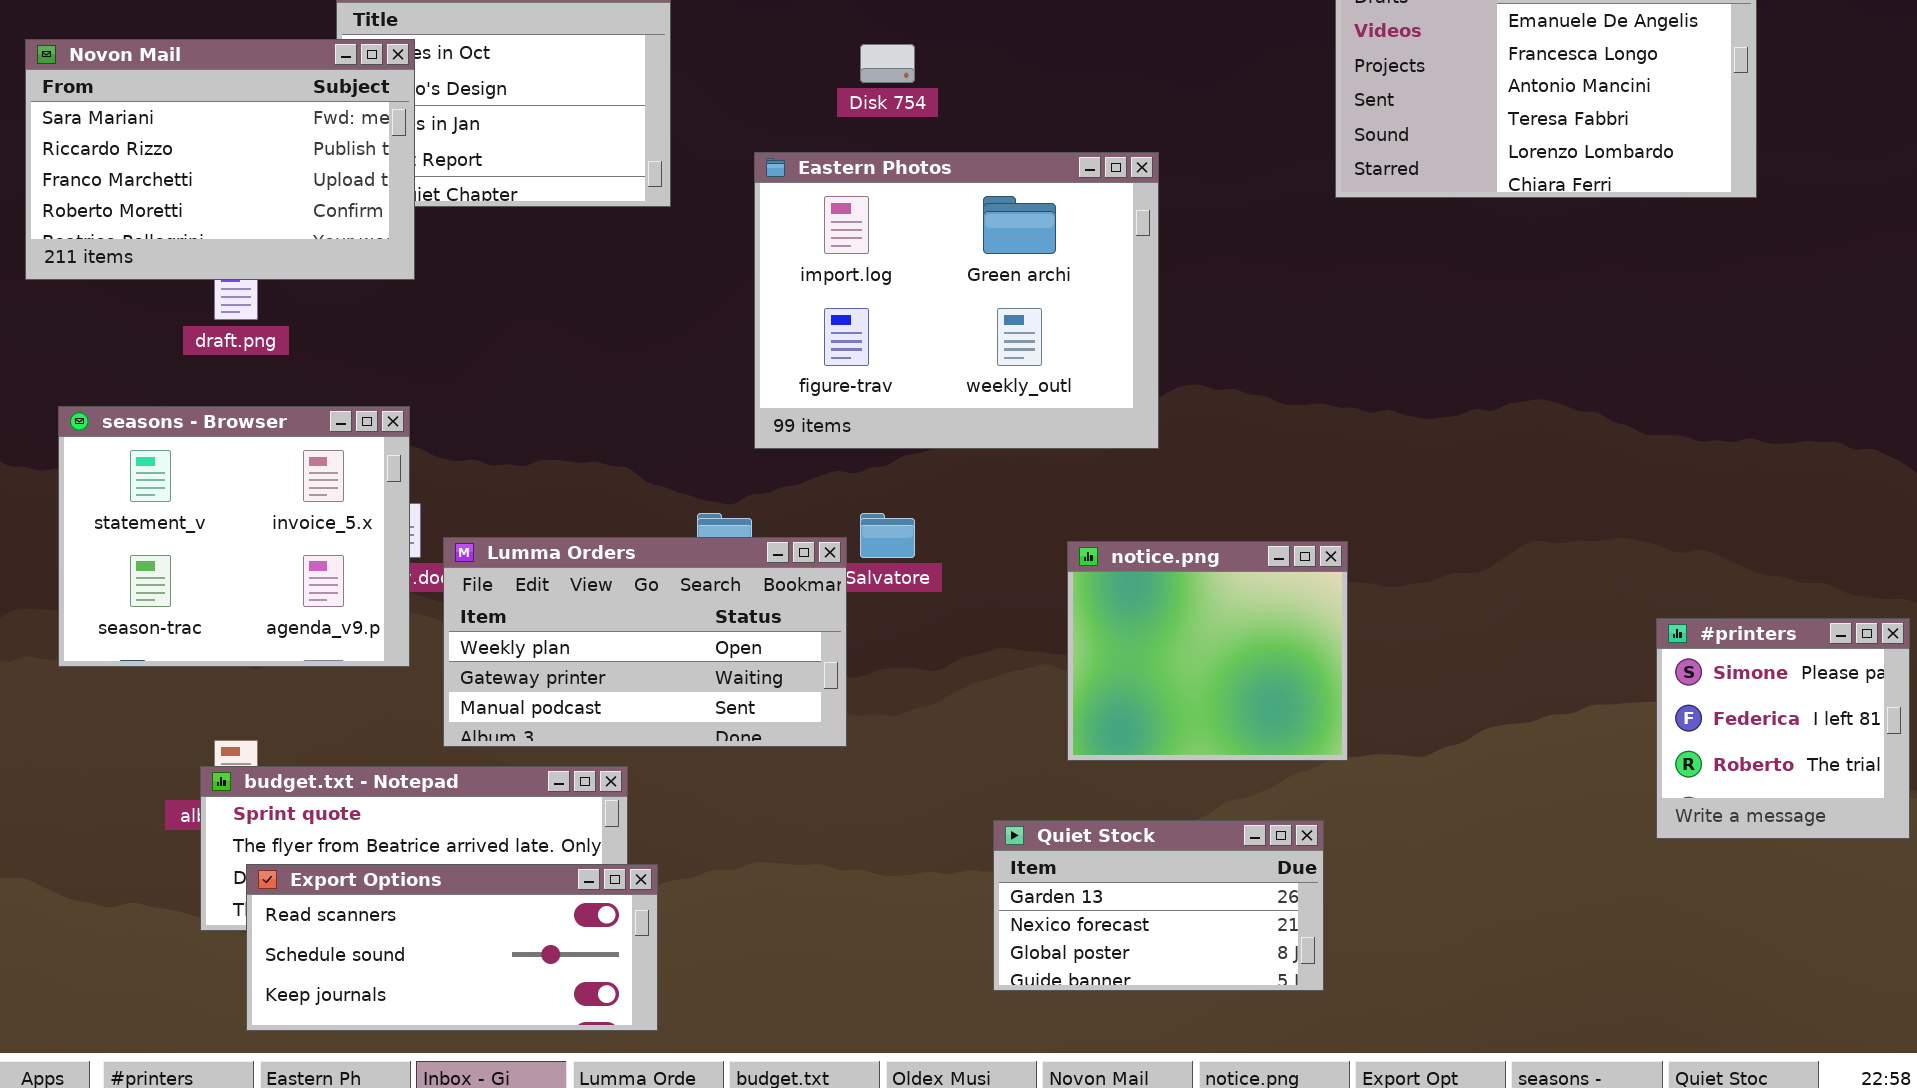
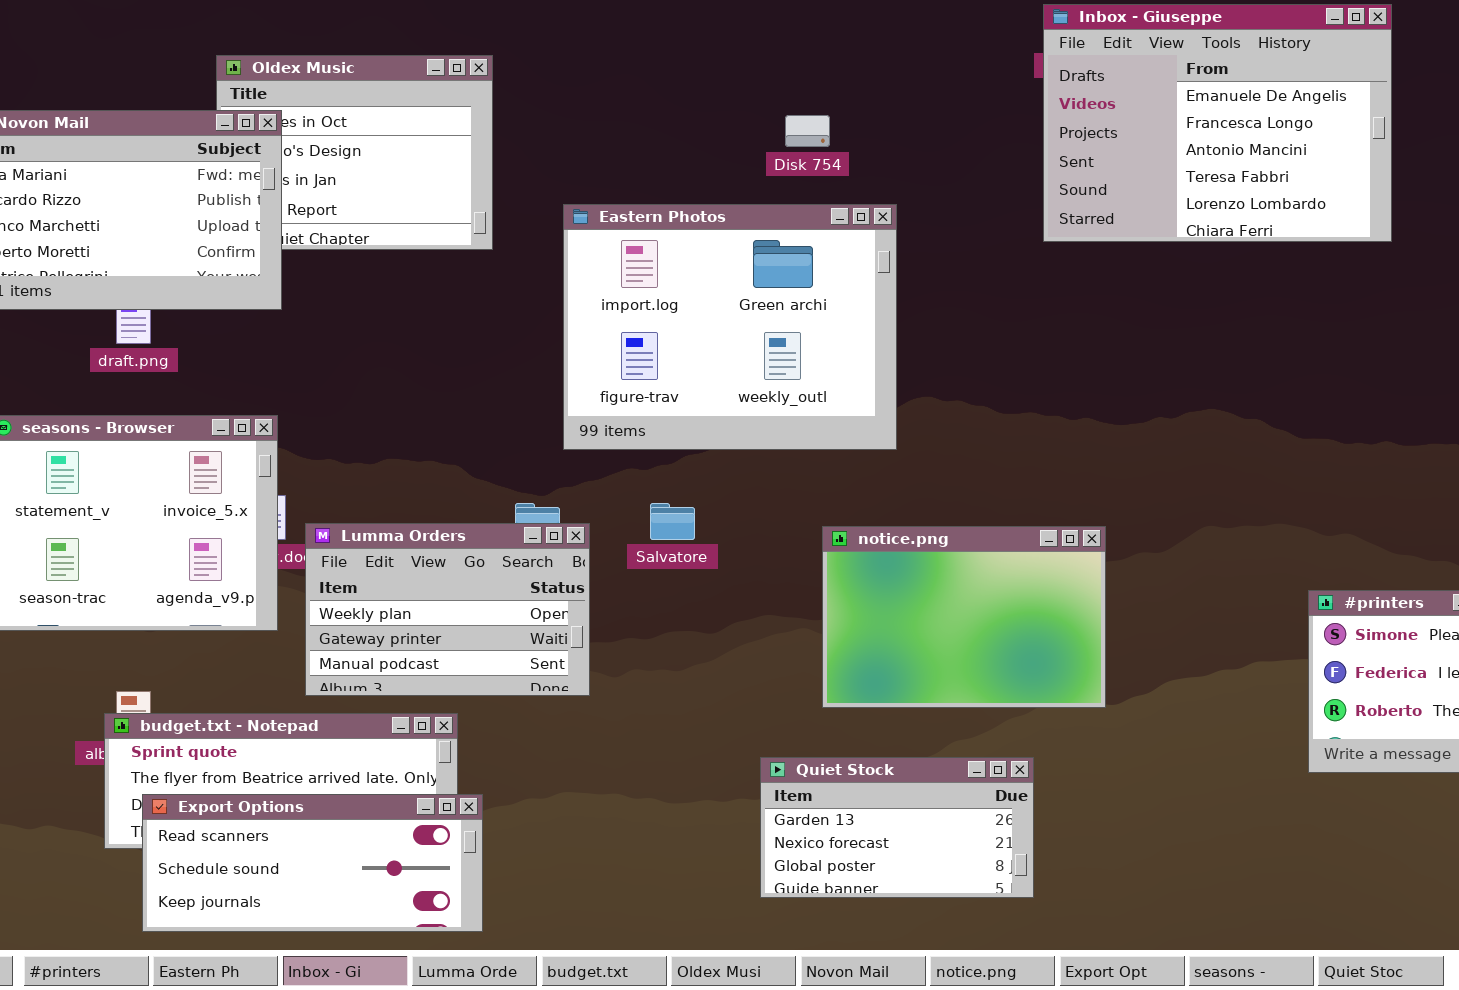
Disk 754: [860,44,915,83] -> [785,115,830,147], moved
Lumma Orders: [443,537,847,747] -> [305,523,590,696], resized
notice.png: [1067,541,1348,761] -> [822,526,1106,708], resized

